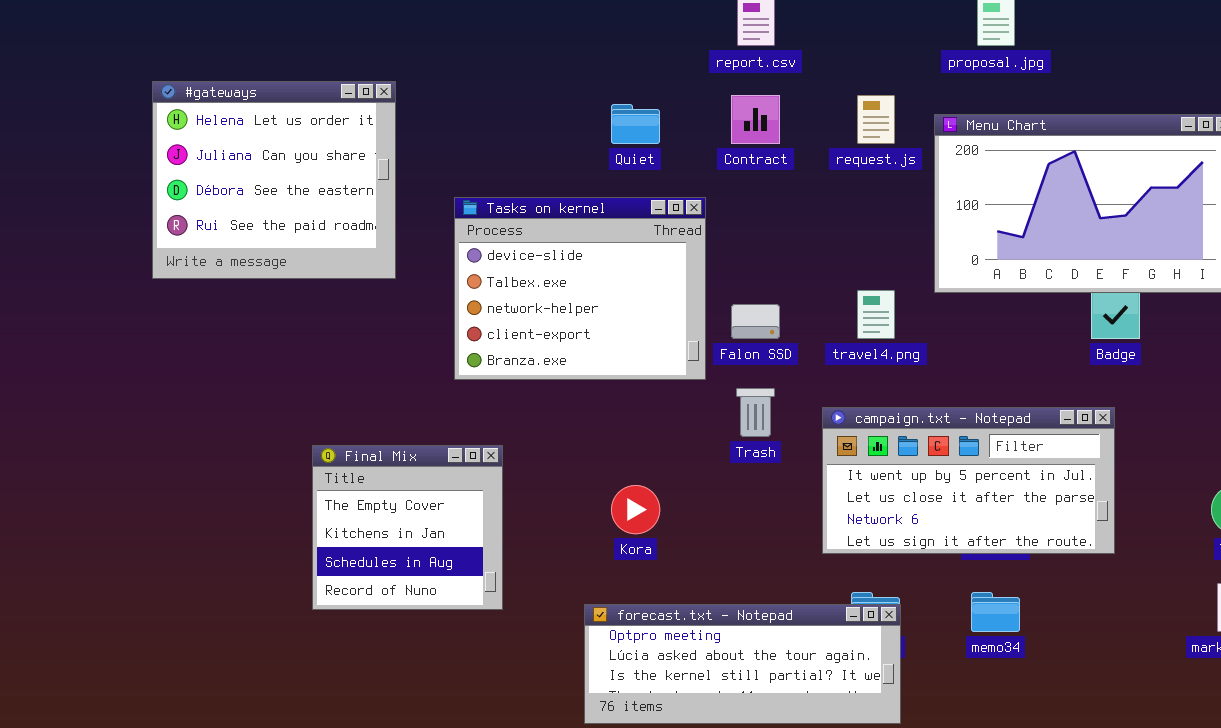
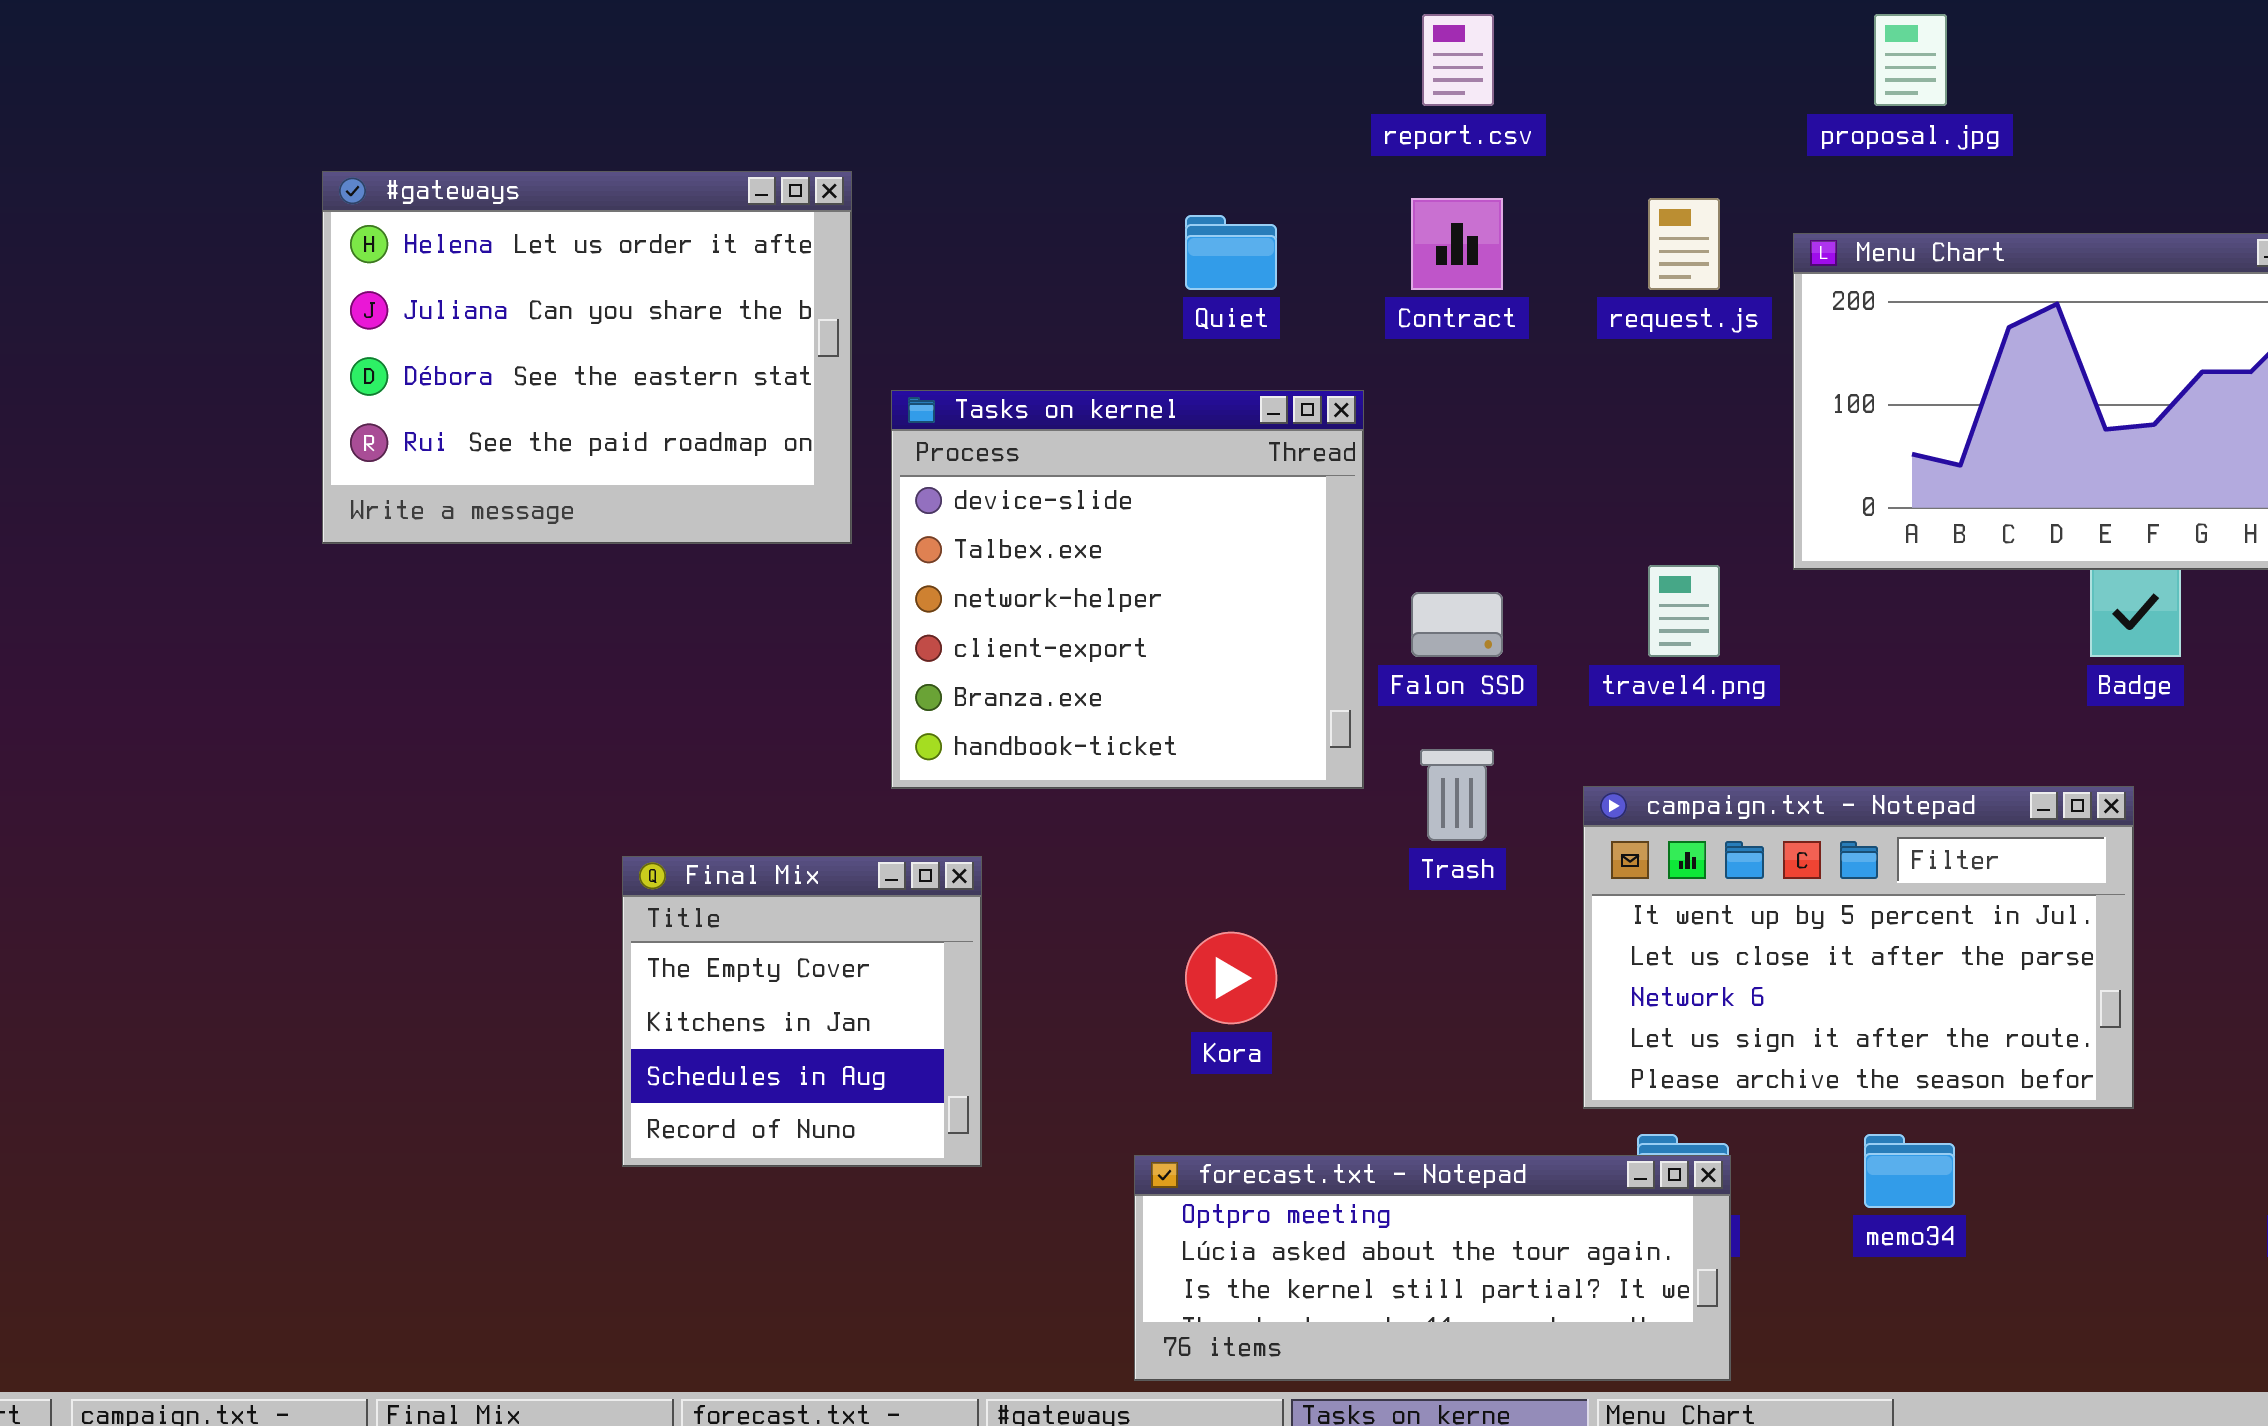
#gateways: [152,81,396,279] -> [322,171,852,544], resized
Tasks on kernel: [454,197,706,380] -> [891,390,1364,789], resized
campaign.txt - Notepad: [822,407,1115,554] -> [1583,786,2134,1109], resized

